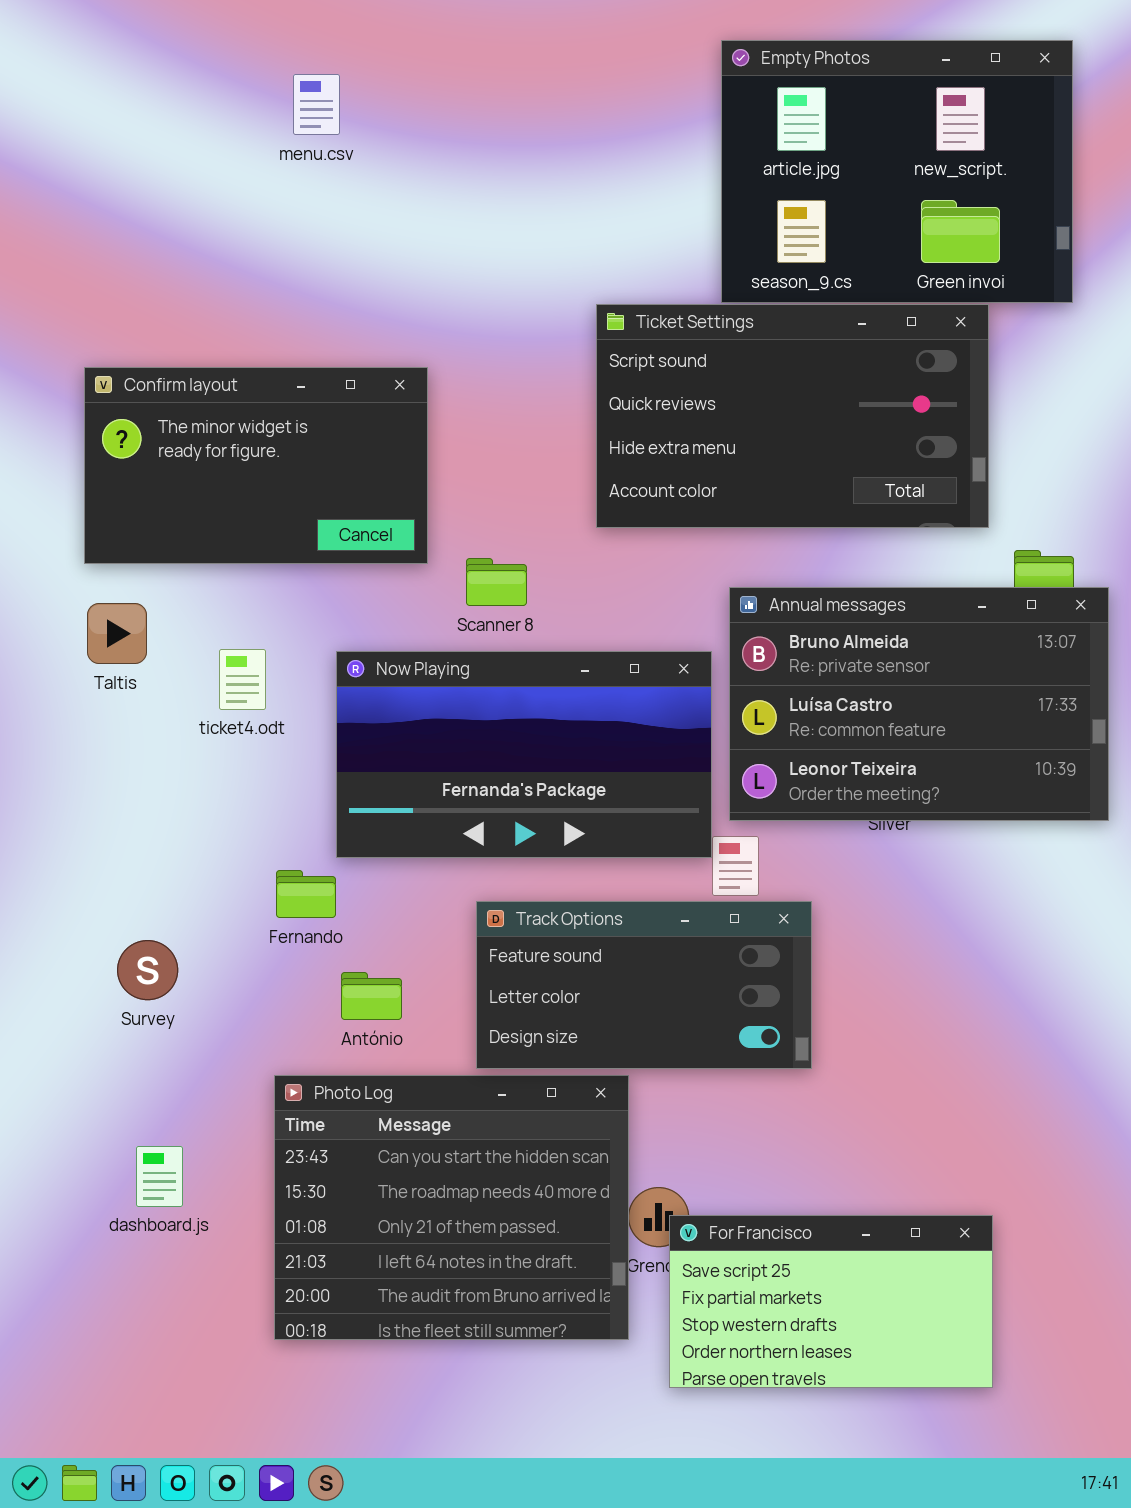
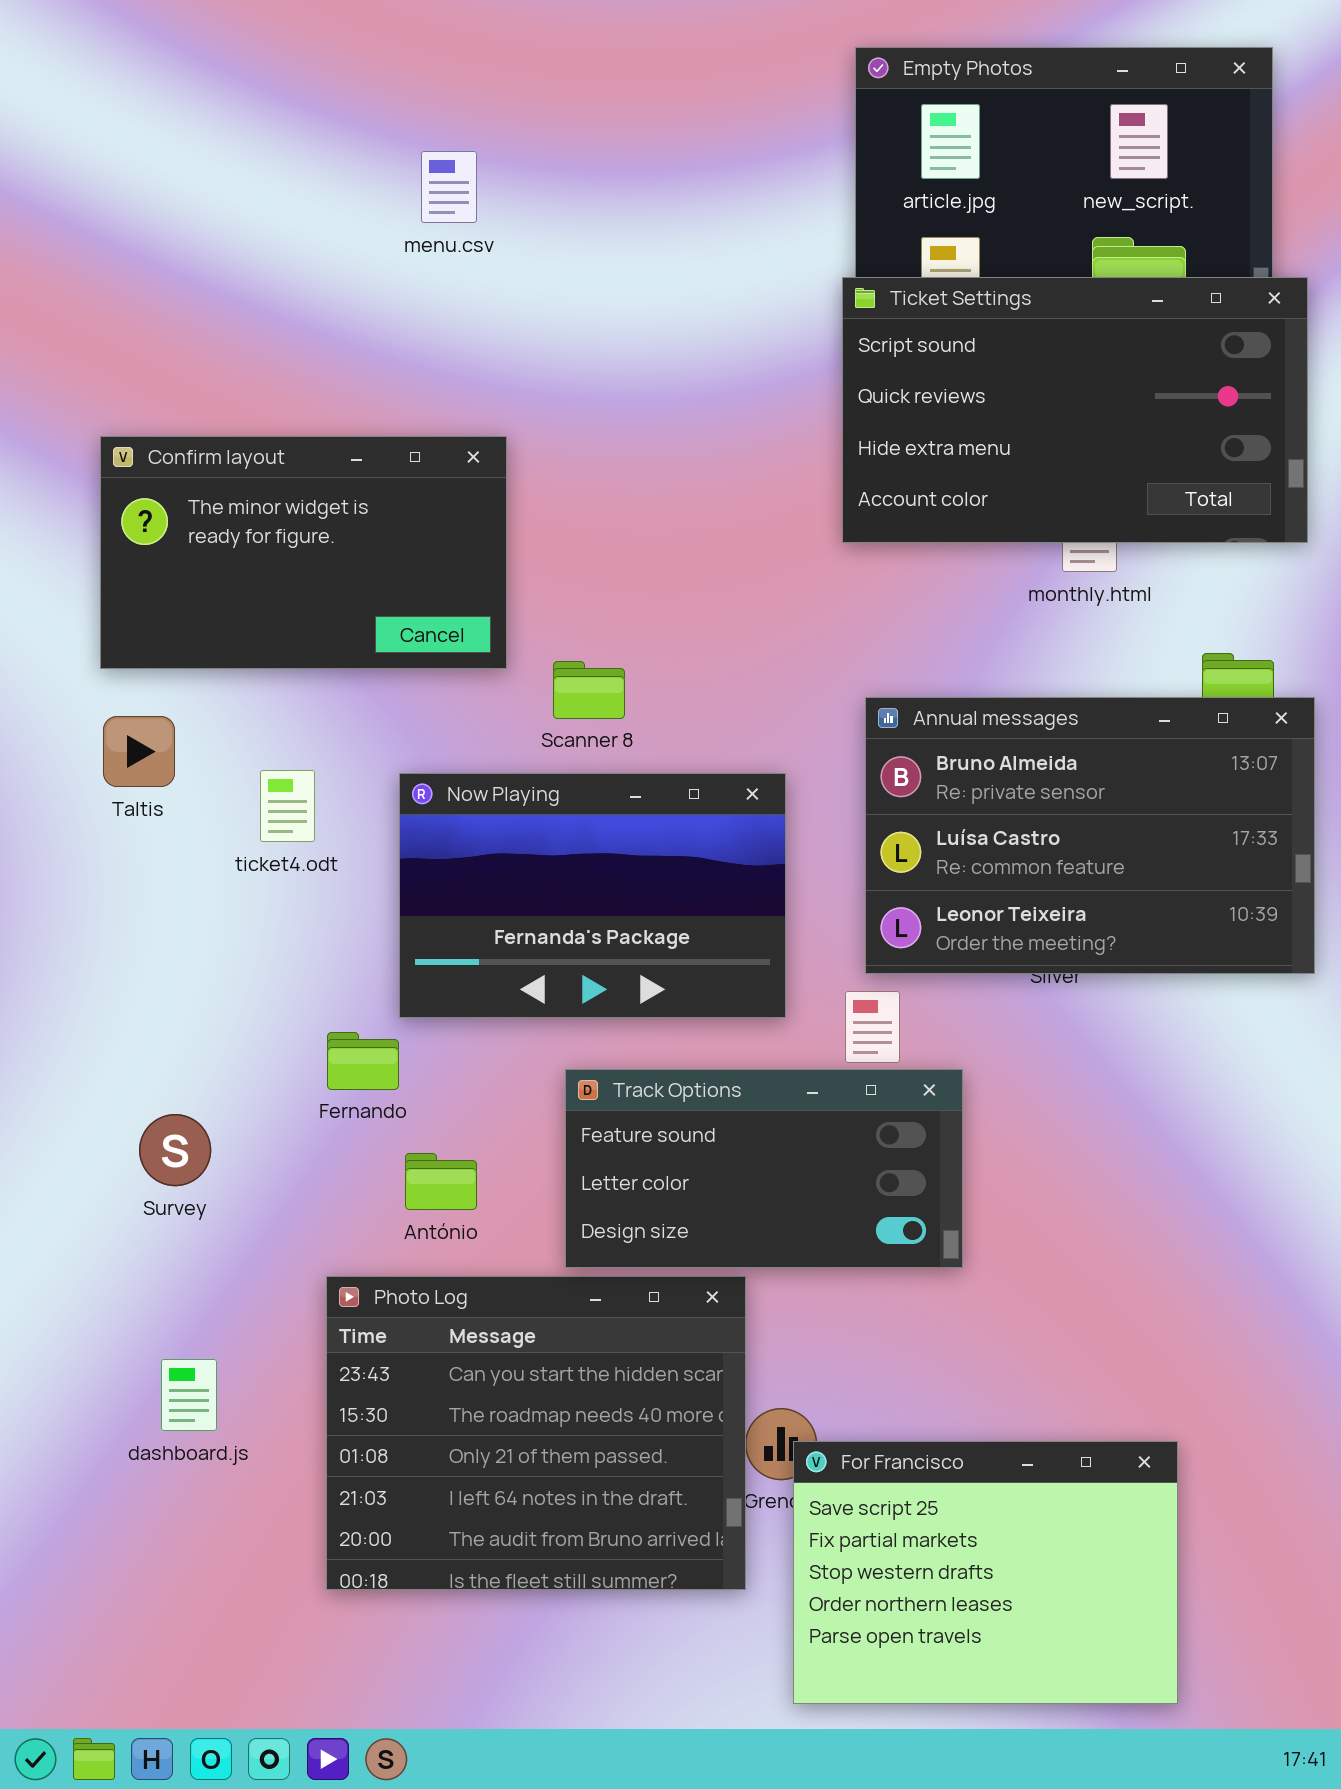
menu.csv: [293,74,340,135] -> [421,151,477,223], moved
Ticket Settings: [596,304,989,528] -> [842,277,1308,543], moved
Now Playing: [336,651,712,858] -> [399,773,786,1018], resized
For Francisco: [669,1215,993,1388] -> [793,1441,1178,1704], resized

